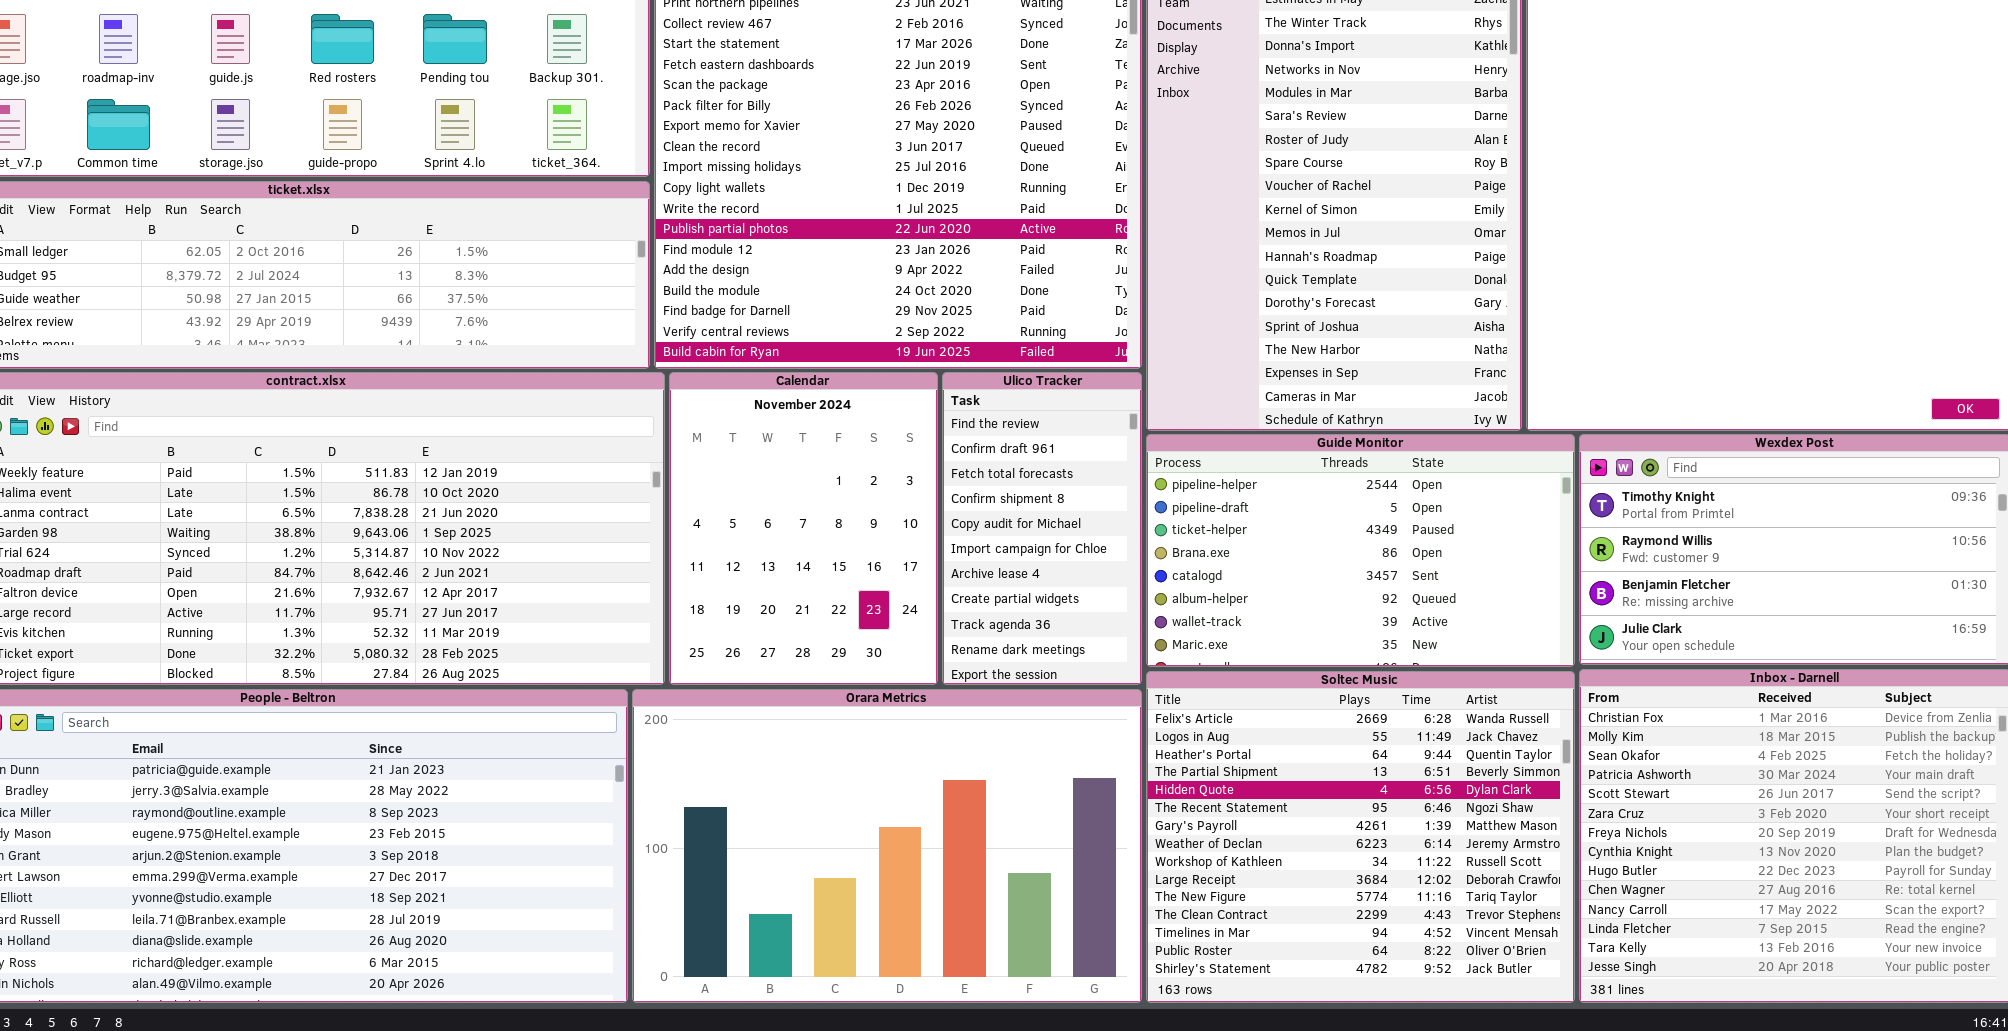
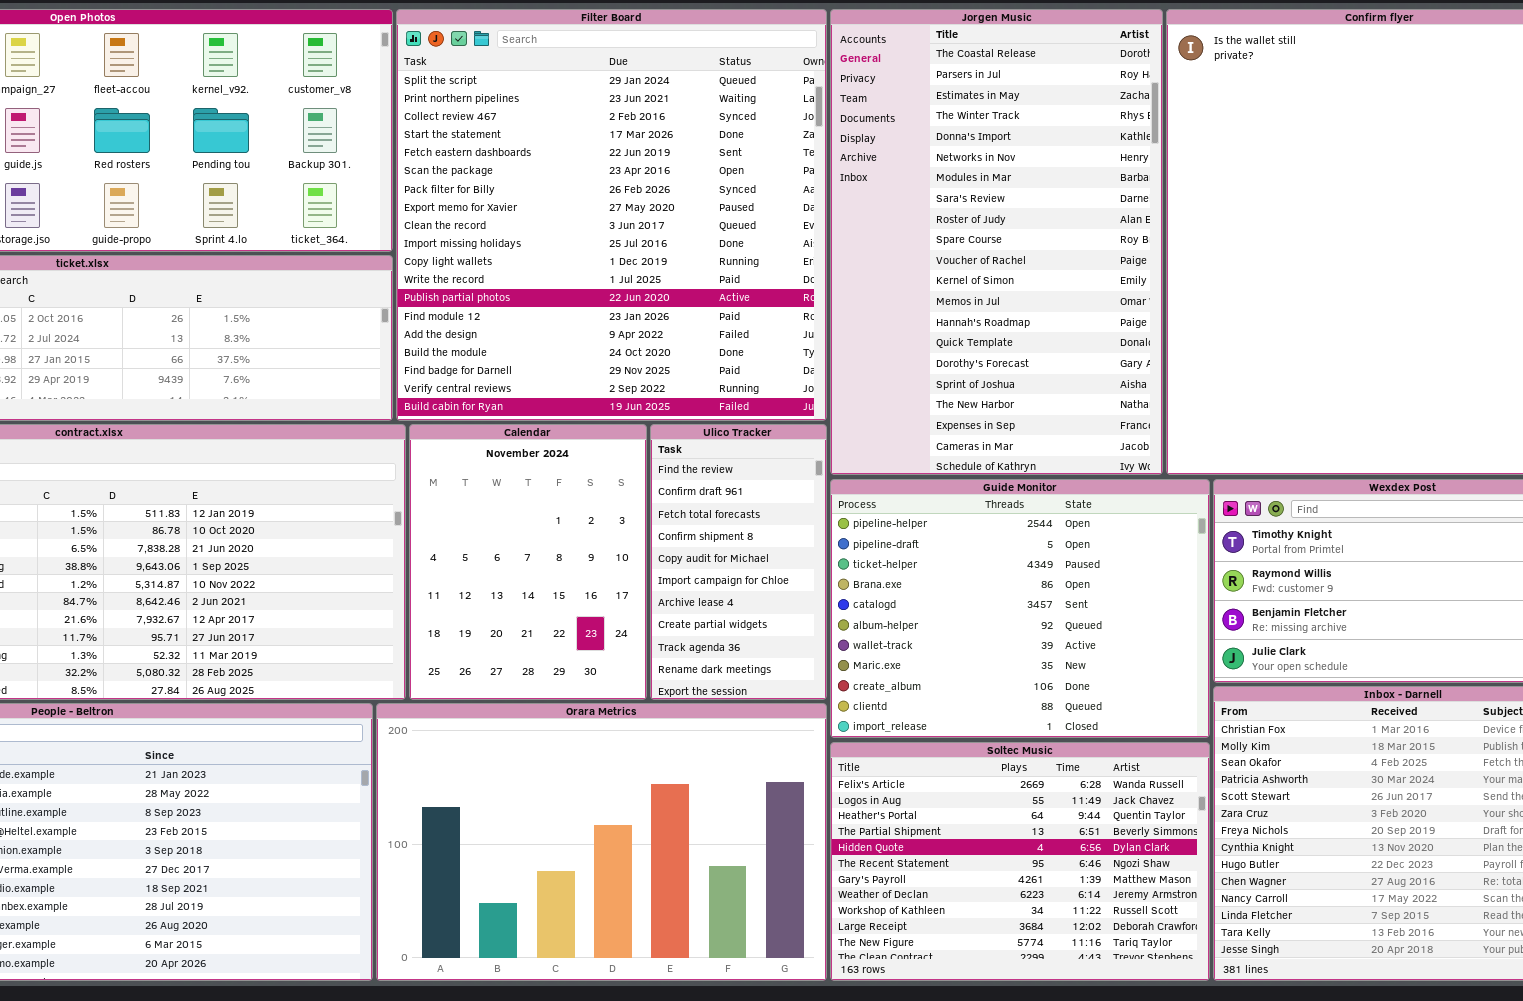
Guide Monitor: [1146,434,1575,667] -> [830,479,1210,738], resized
Soltec Music: [1146,671,1575,1003] -> [830,742,1210,981], resized

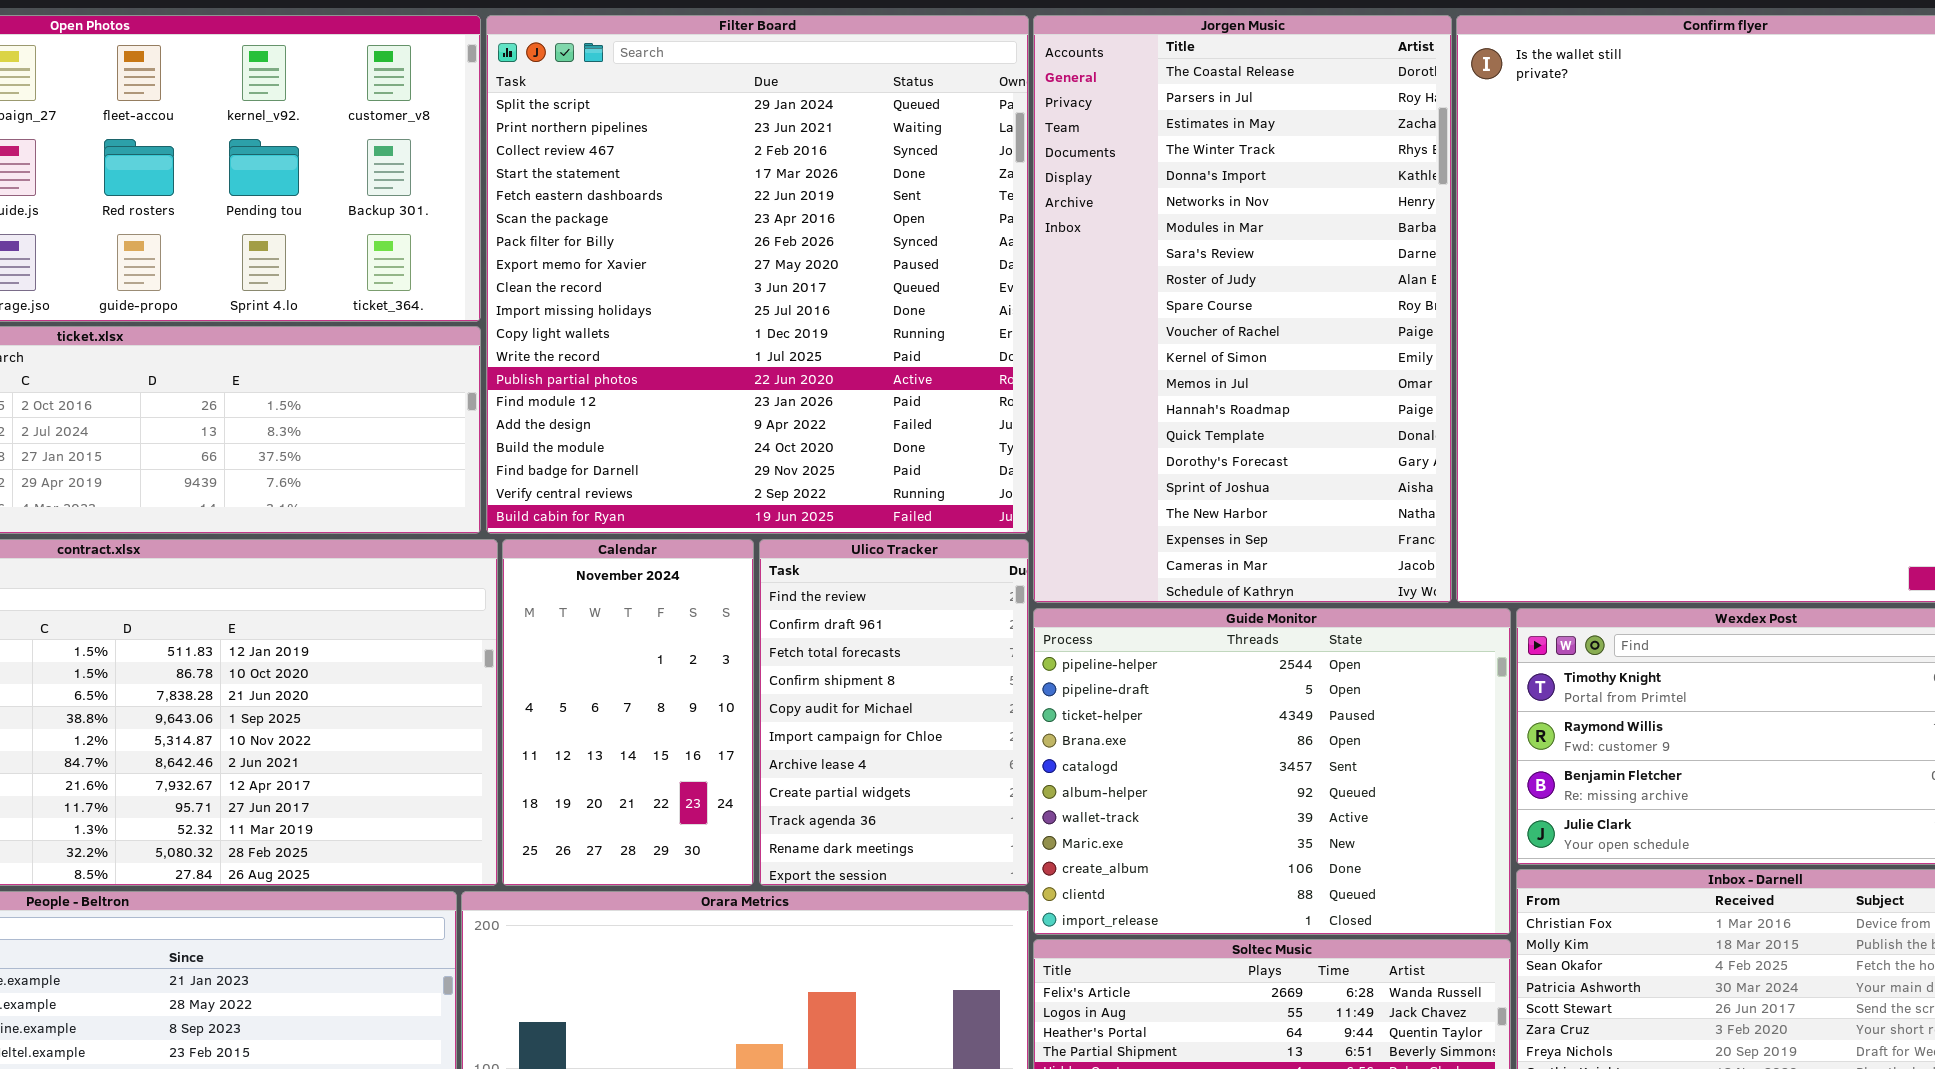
Calendar: [409,424,647,700] -> [502,539,754,886], resized
Ulico Tracker: [650,424,827,700] -> [759,539,1029,886], resized

